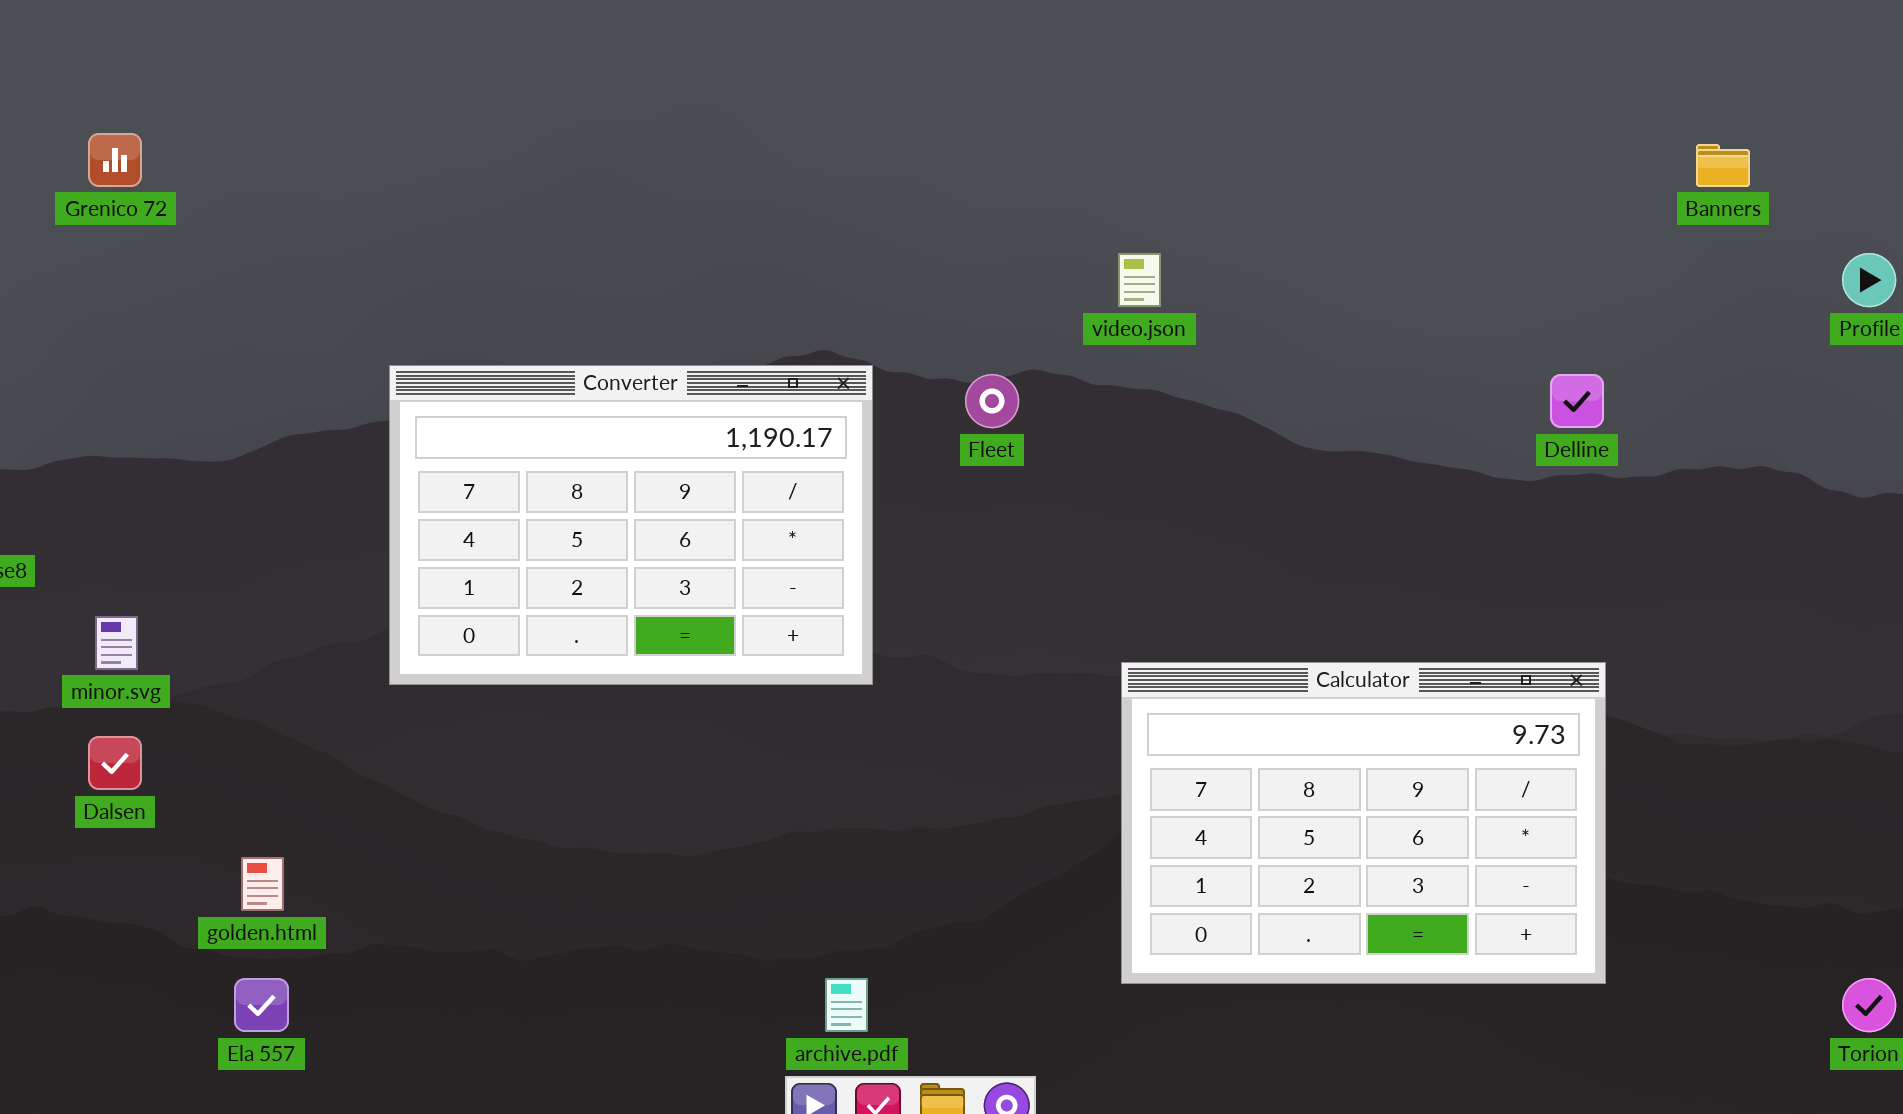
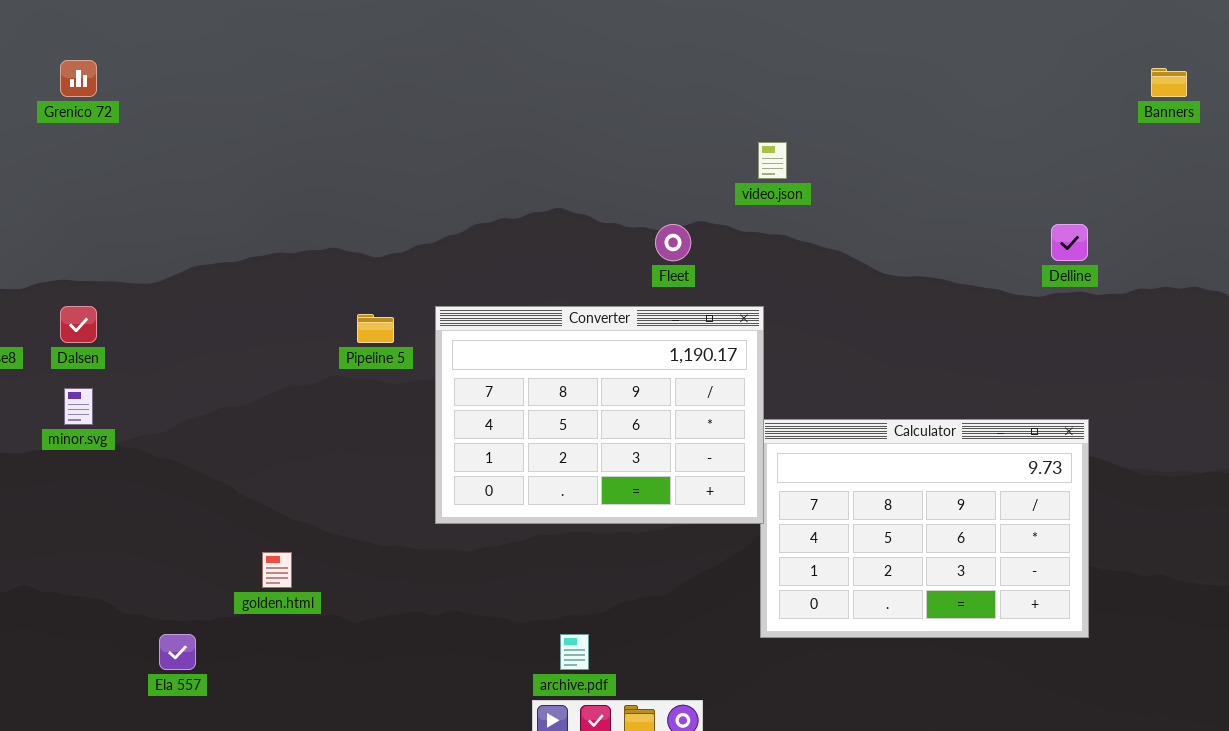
Converter: [389,365,873,685] -> [435,306,764,524], moved
Dalsen: [88,736,142,790] -> [60,306,97,343], moved
golden.html: [241,857,284,911] -> [262,552,292,588], moved

